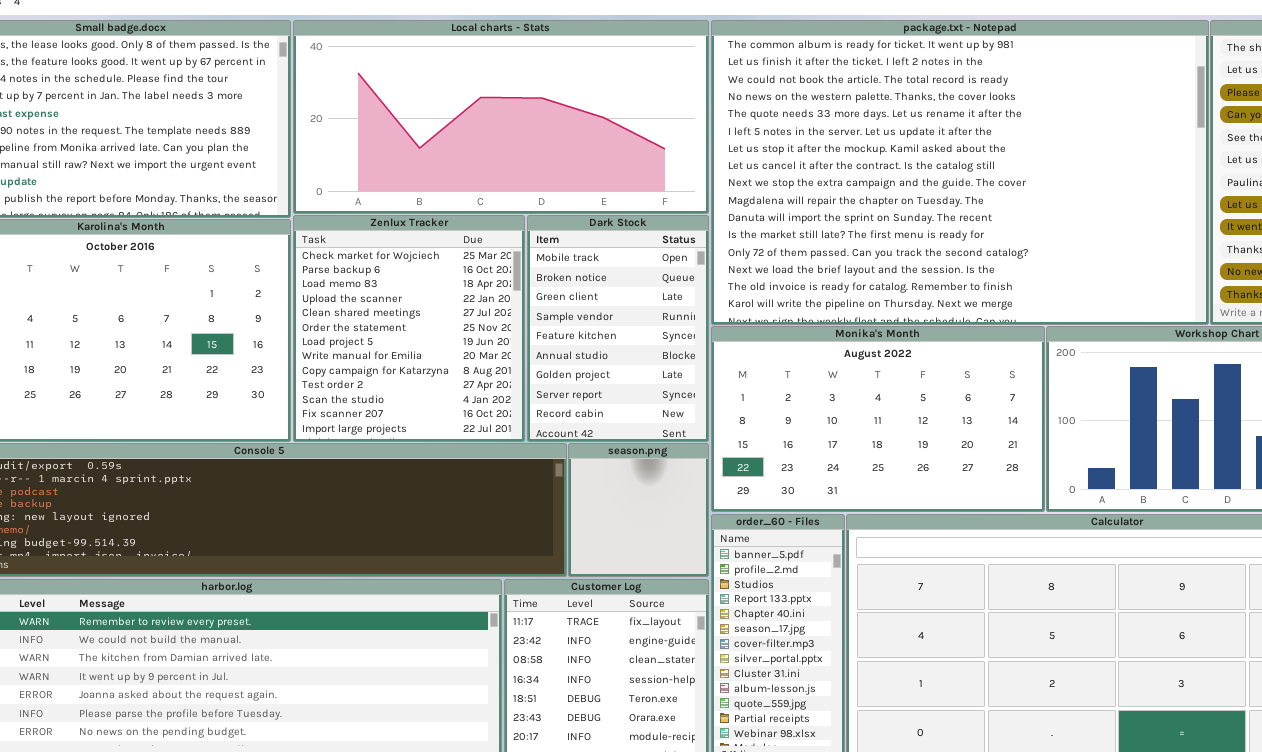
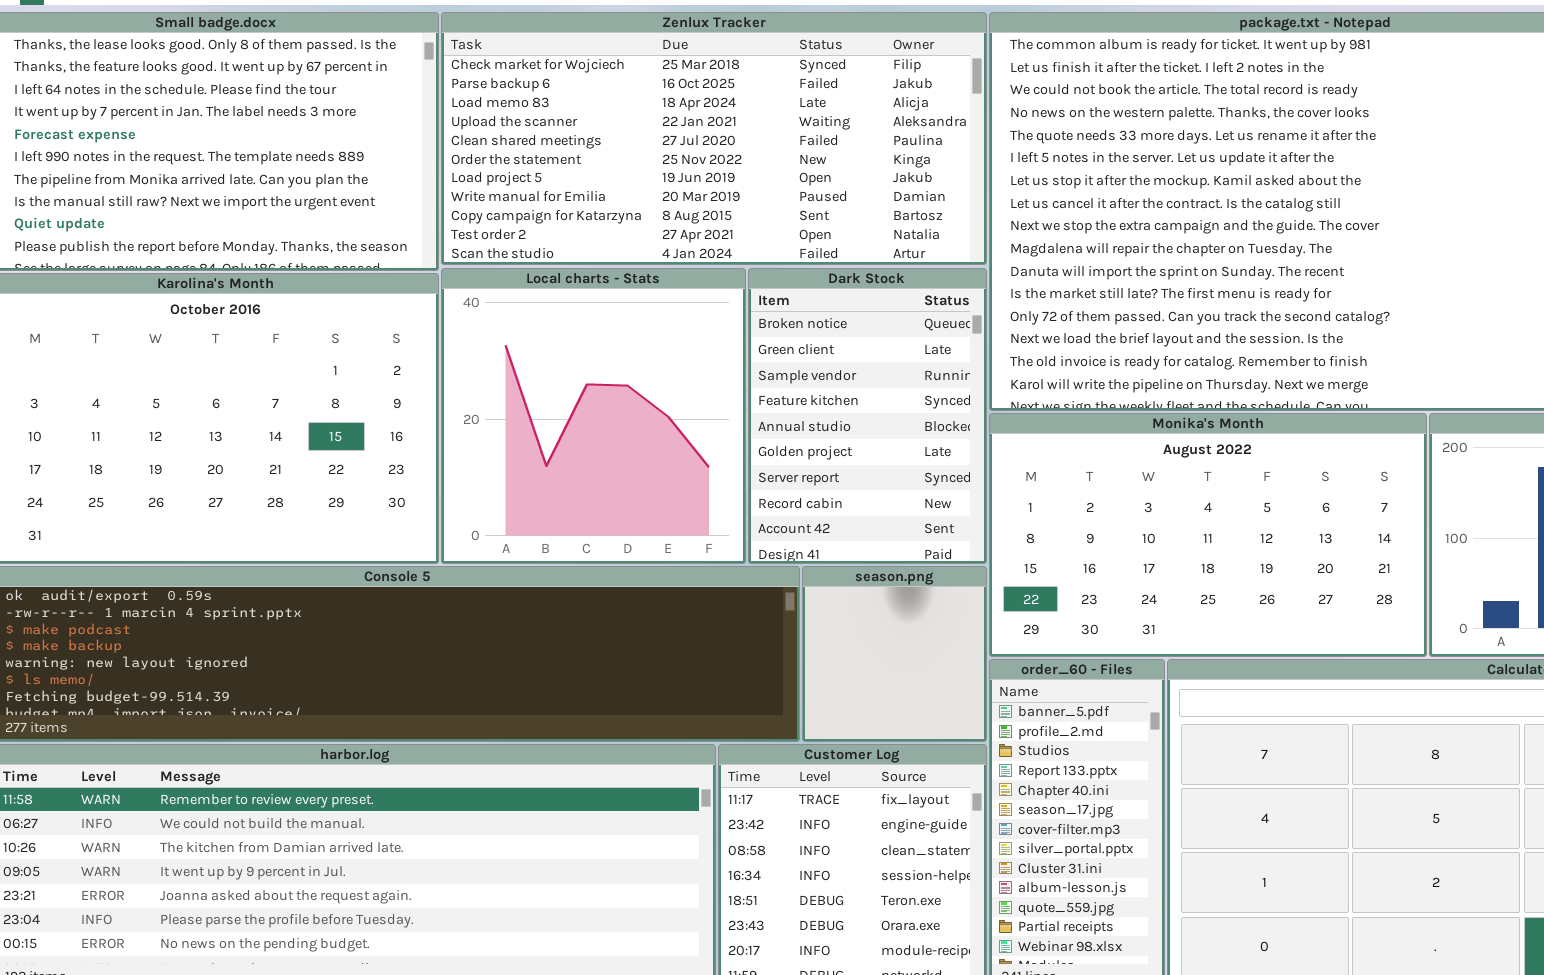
Local charts - Stats: [293,20,709,214] -> [441,268,746,564], moved, resized
Zenlux Tracker: [293,215,525,442] -> [441,12,987,265], moved, resized
Dark Stock: [527,215,709,442] -> [748,268,987,564], scrolled down 1 row

